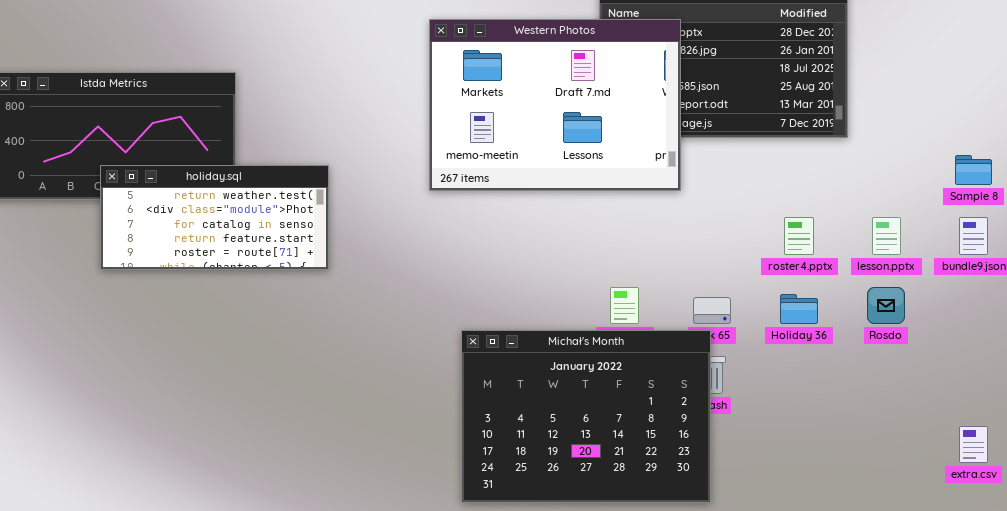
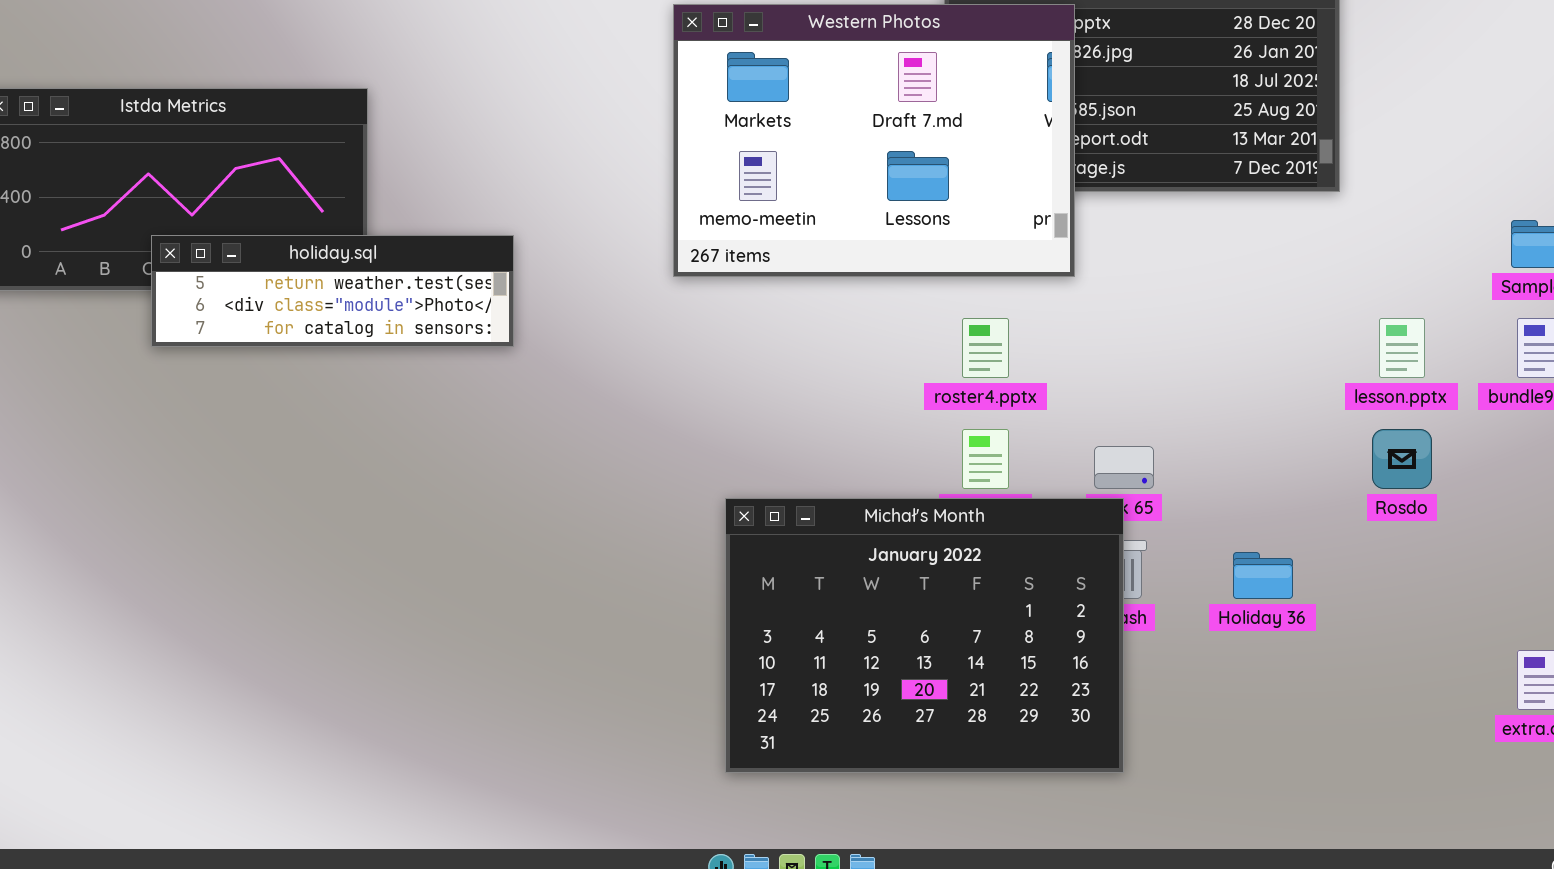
holiday.sql: [100,165,329,270] -> [151,235,514,347], resized
roster4.pptx: [784,217,814,255] -> [962,318,1009,378], moved
Holiday 36: [780,294,818,324] -> [1233,552,1293,599], moved

